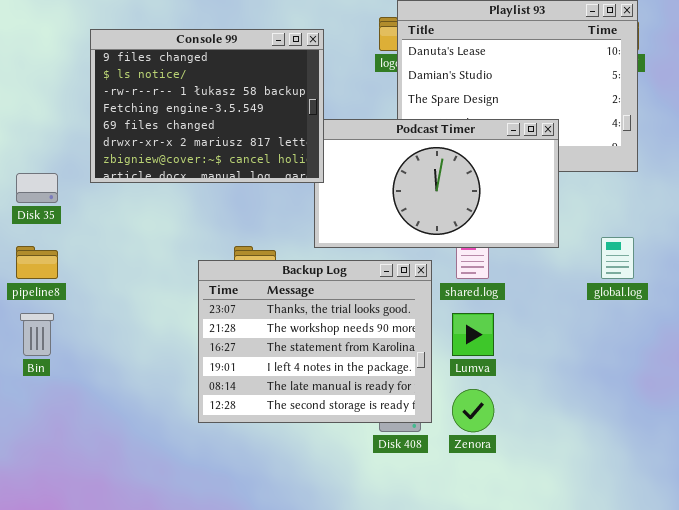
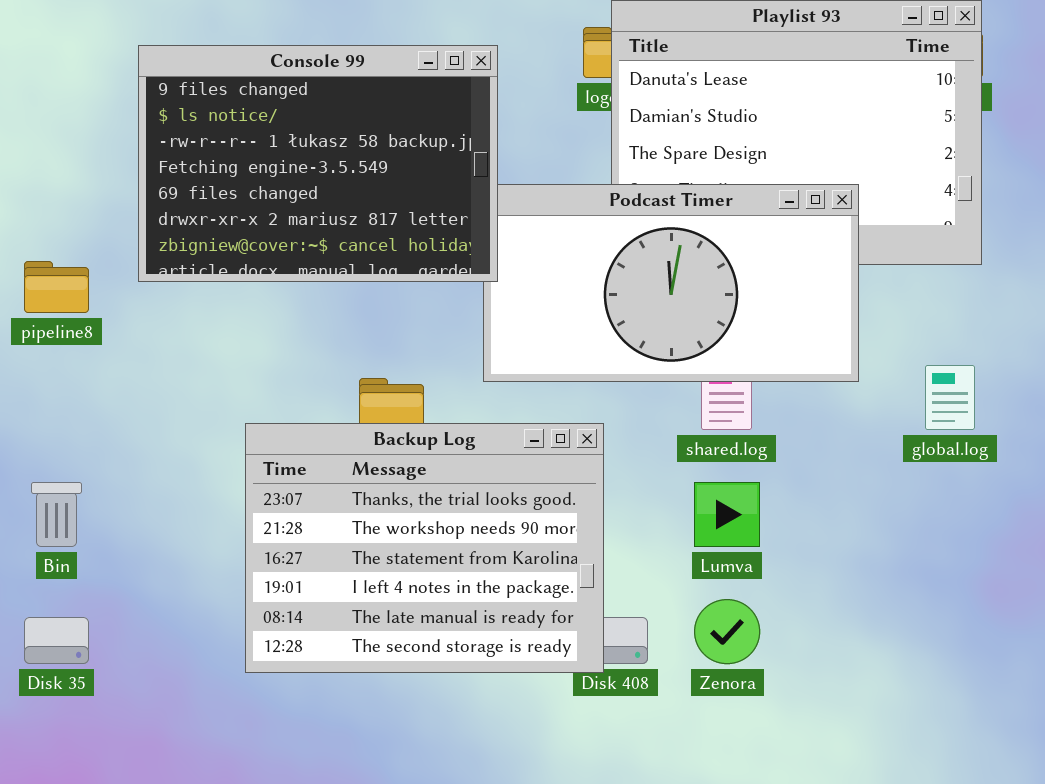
Disk 35: [16,173,58,203] -> [24,617,89,664], moved
pipeline8: [16,246,58,279] -> [24,261,89,313], moved
Backup Log: [198,260,432,423] -> [245,423,604,673], moved

